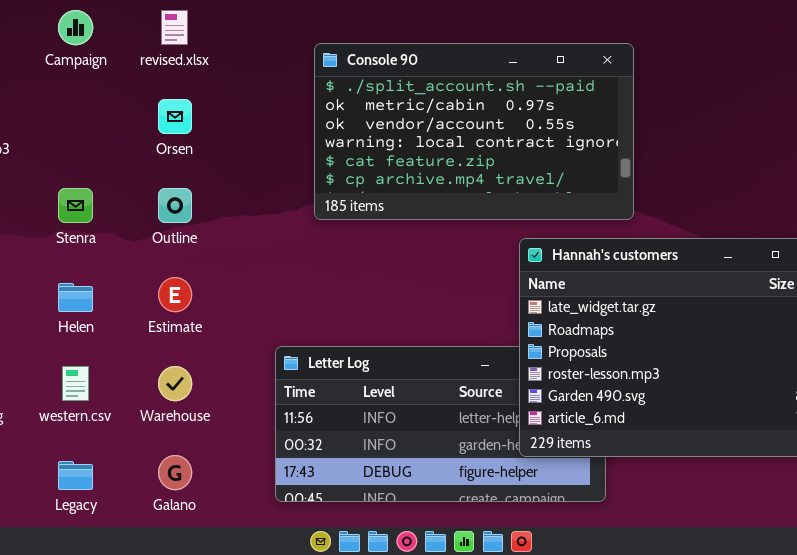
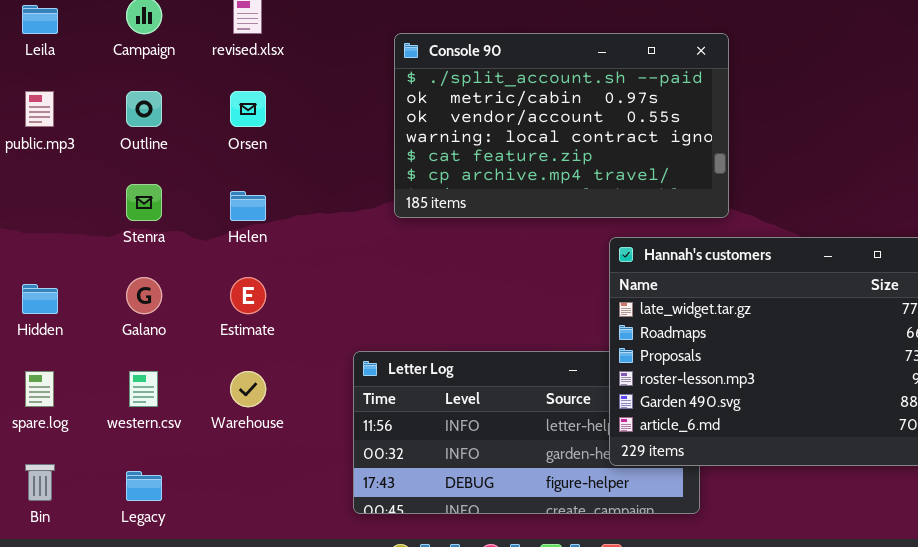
Outline: [158,188,192,223] -> [126,91,162,127], moved
Helen: [58,283,93,312] -> [230,191,266,221], moved
Galano: [158,455,192,490] -> [126,277,162,314], moved

